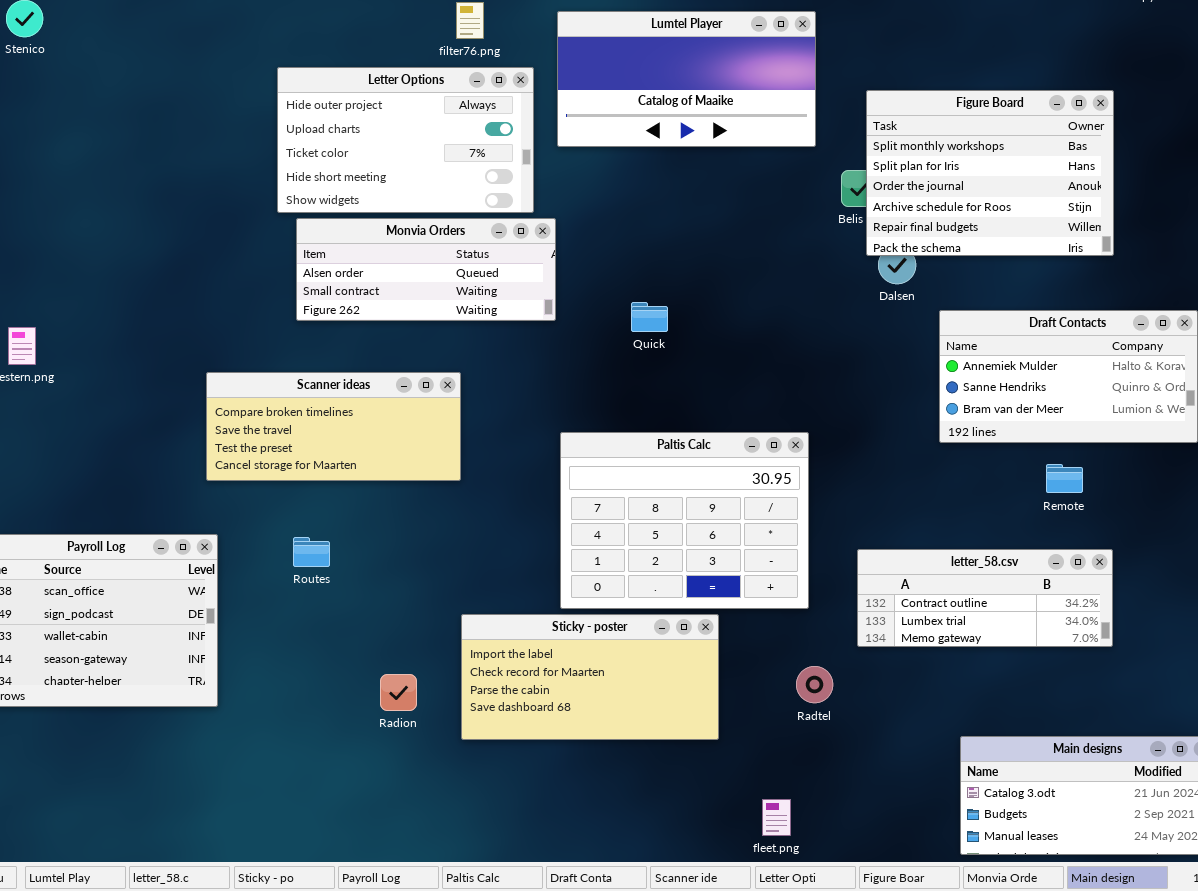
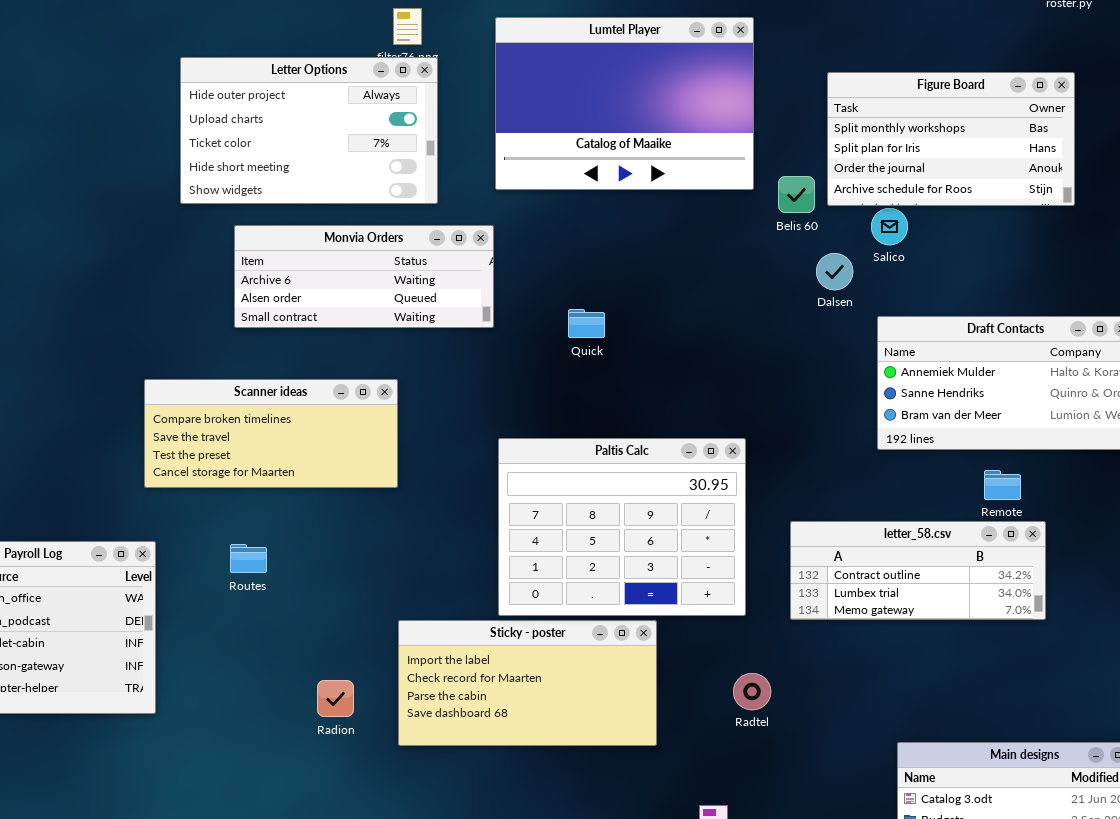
Lumtel Player: [557,11,816,147] -> [495,17,754,190], resized
Letter Options: [277,67,534,213] -> [180,57,438,204], moved
Figure Board: [866,90,1114,256] -> [827,72,1075,206], moved, resized
Monvia Orders: [296,218,556,321] -> [234,225,494,328], scrolled up 1 row
letter_58.csv: [857,549,1113,647] -> [790,521,1046,620], moved

